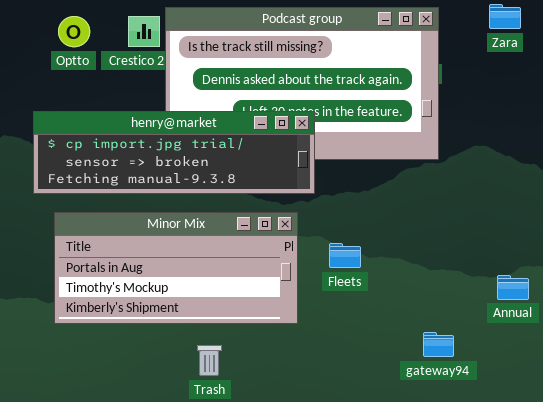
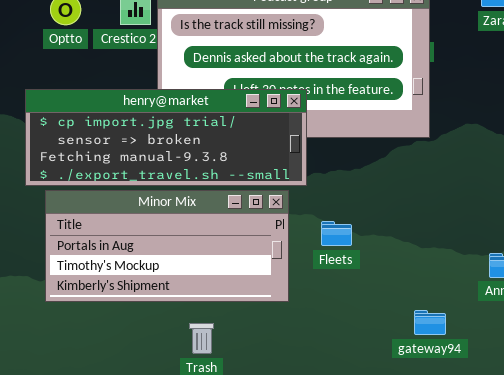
henry@market: [33,111,315,194] -> [25,89,307,186], resized

